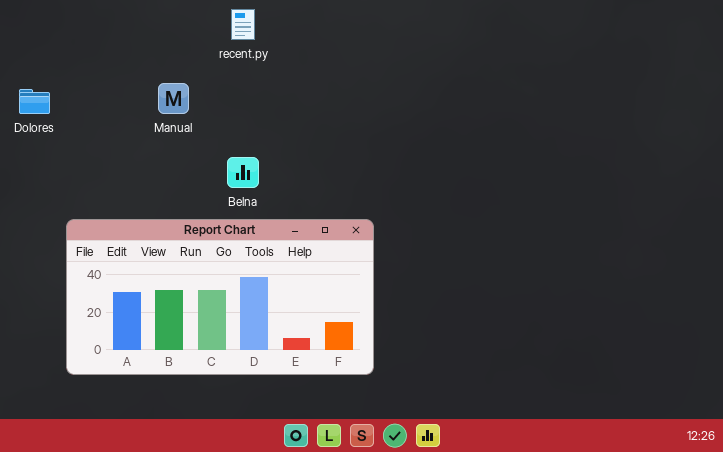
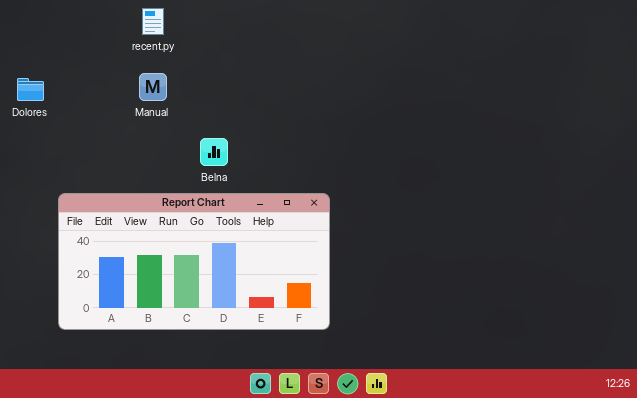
recent.py: [231,9,255,40] -> [142,8,164,35], moved

